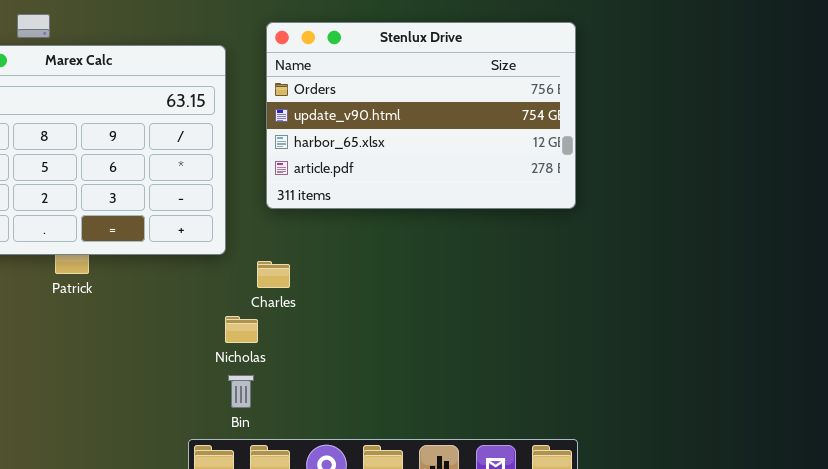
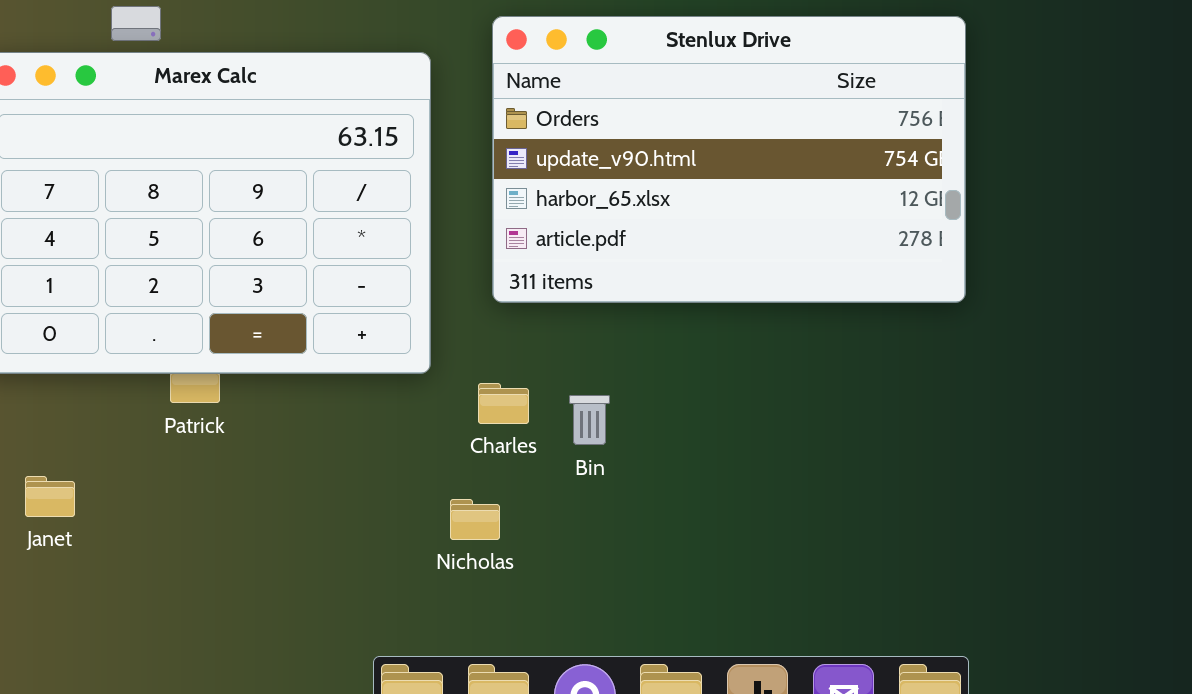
Nicholas: [225,316,258,343] -> [450,499,500,540], moved
Bin: [228,375,254,408] -> [569,395,610,445], moved

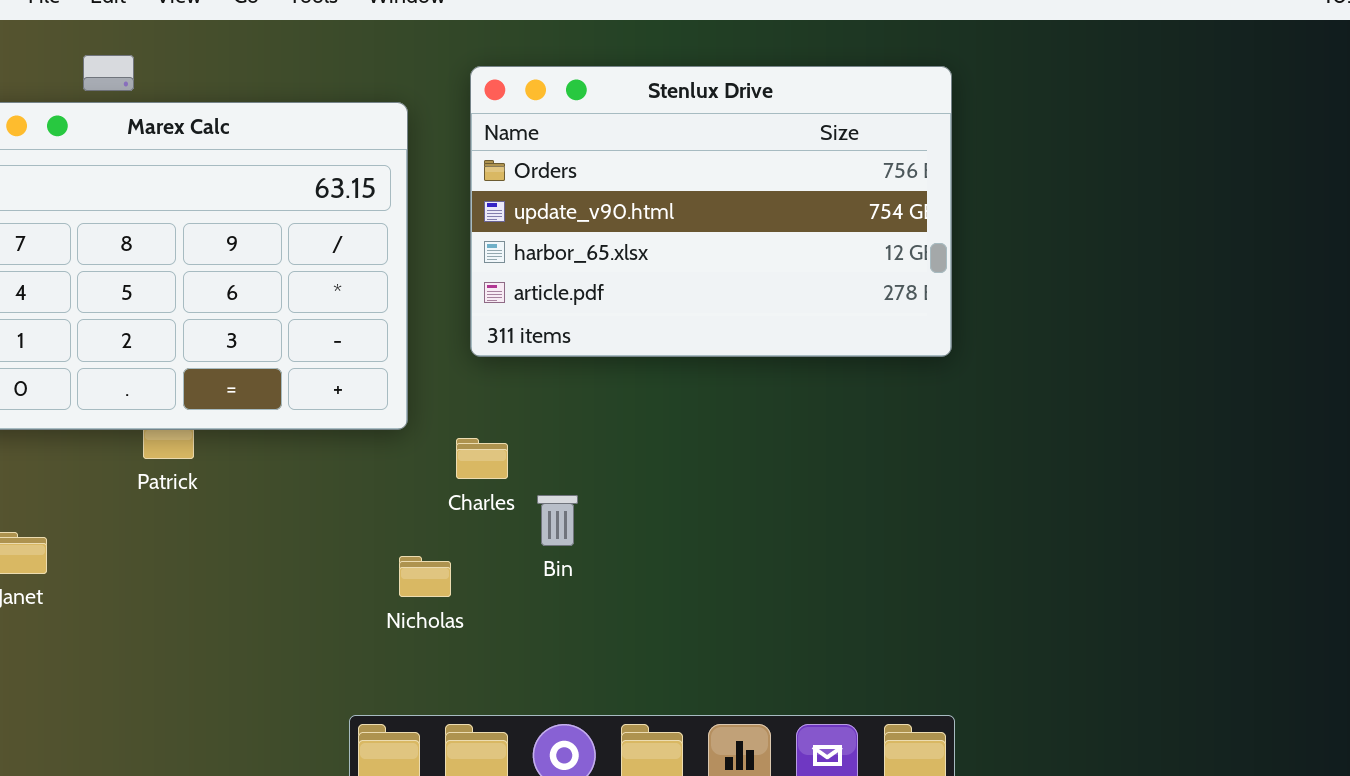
Bin: [569,395,610,445] -> [537,495,578,546], moved
Nicholas: [450,499,500,540] -> [399,556,451,597], moved

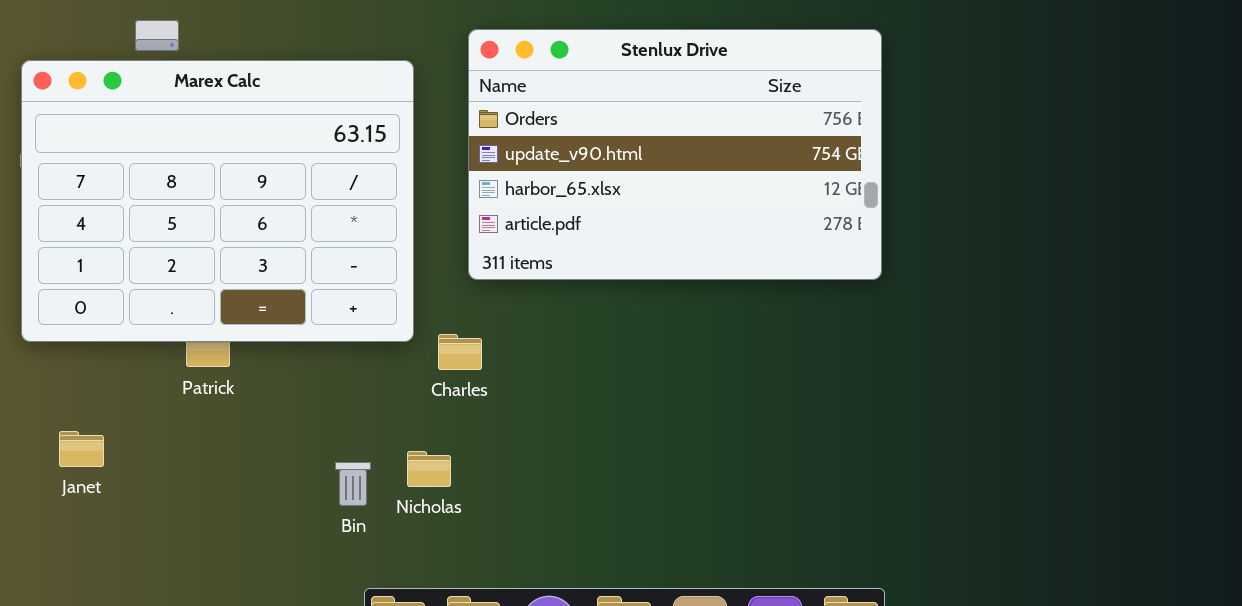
Charles: [456,438,508,479] -> [438,334,482,370], moved
Bin: [537,495,578,546] -> [335,462,371,506], moved

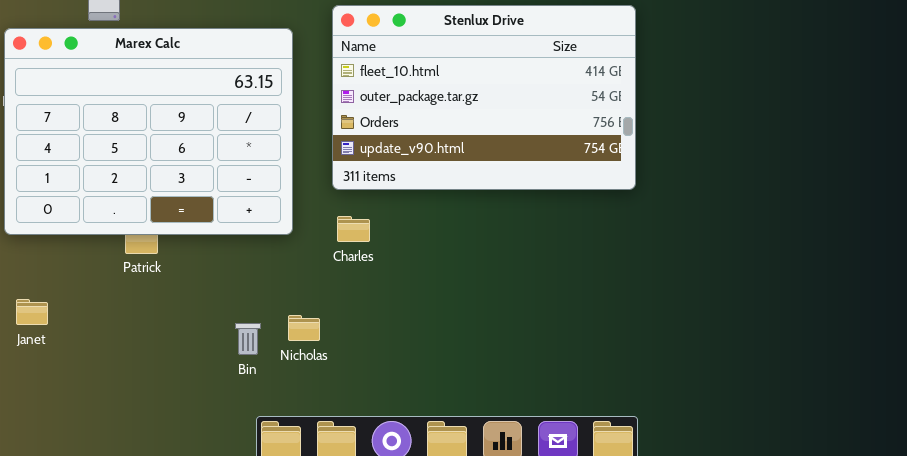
Stenlux Drive: [468,29,882,280] -> [332,5,636,190], scrolled up 2 rows
Charles: [438,334,482,370] -> [337,216,370,242], moved
Janet: [59,431,104,467] -> [16,299,48,325], moved

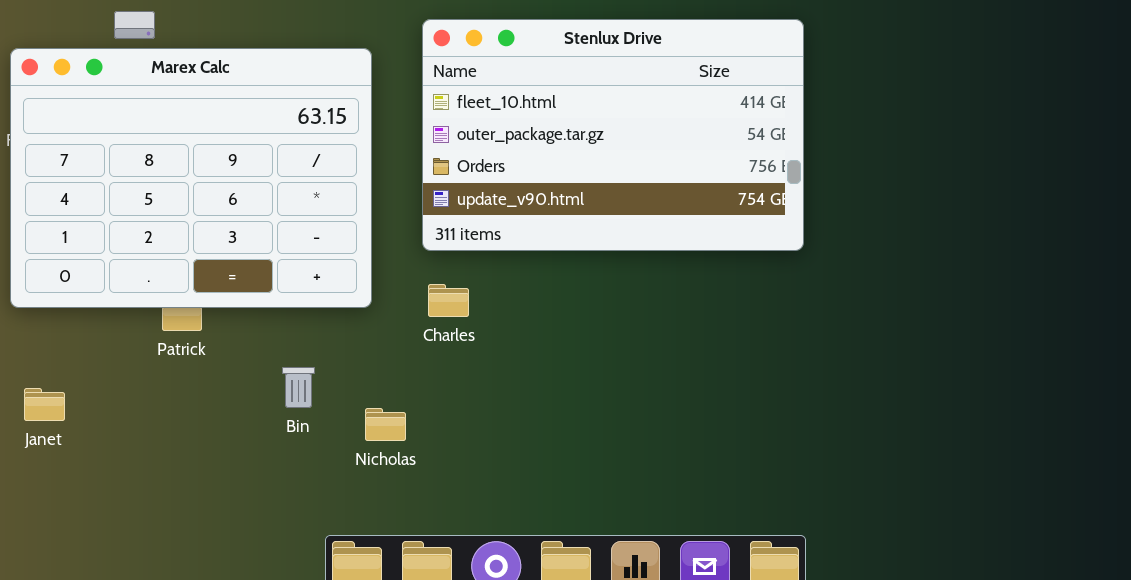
Bin: [235,323,261,355] -> [282,367,315,408], moved

